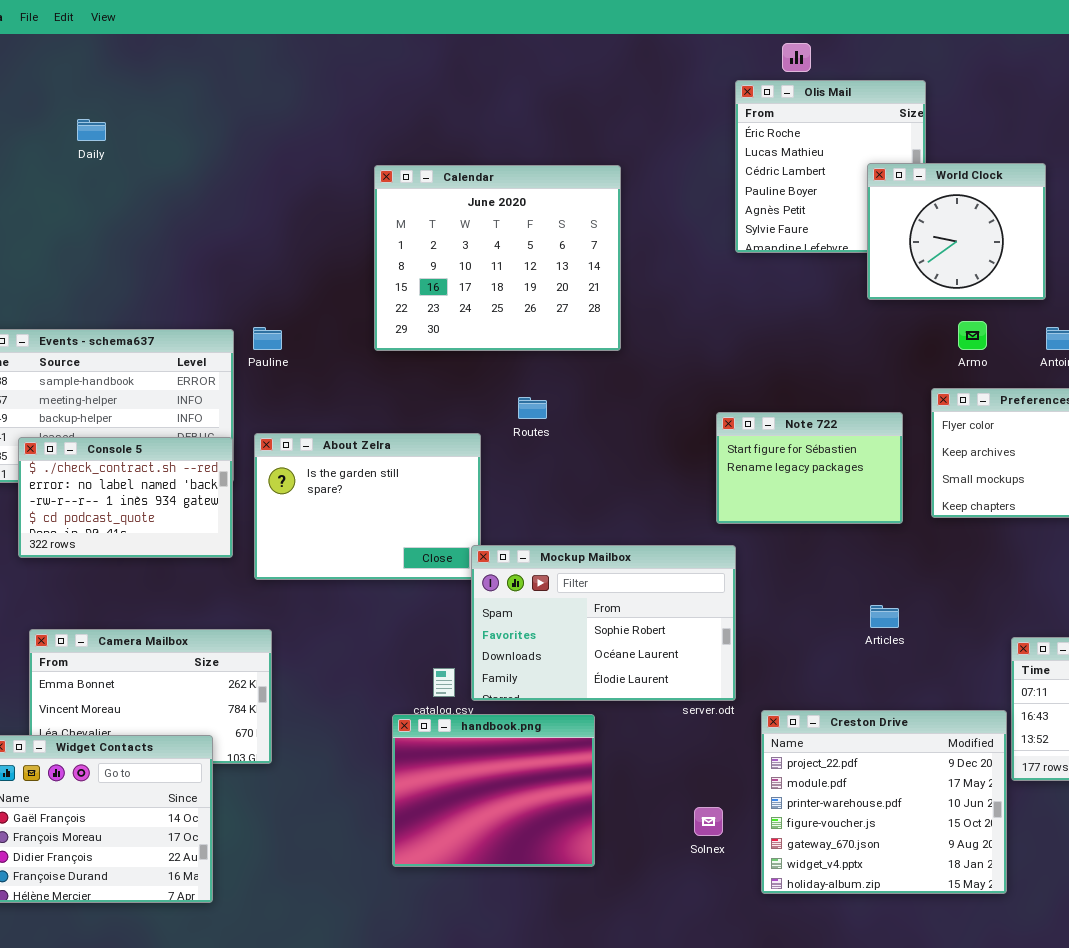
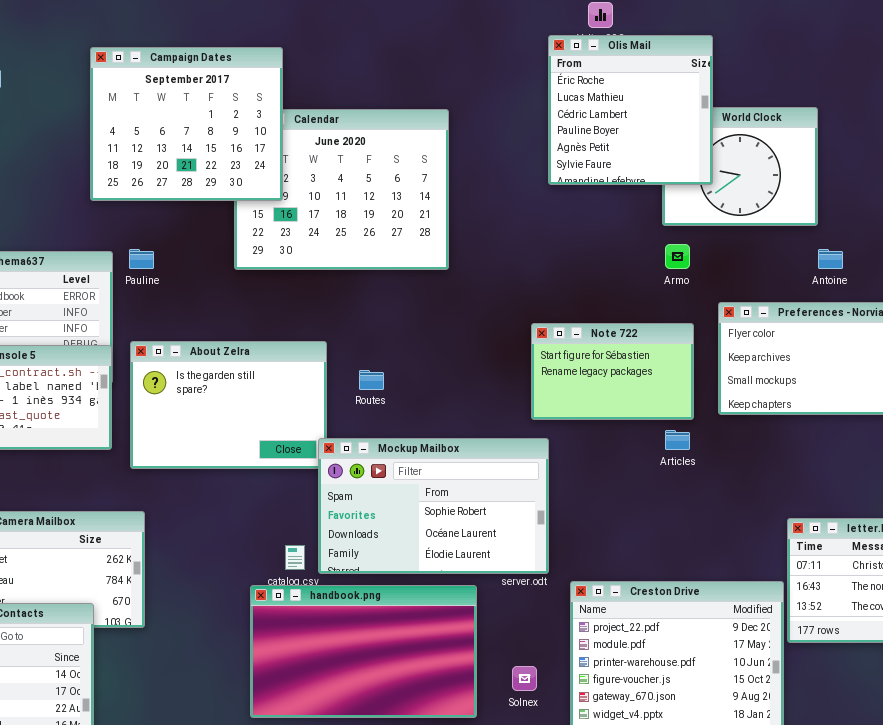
Olis Mail: [735,80,926,253] -> [548,35,713,185], raised
Campaign Dates: none -> [90,47,283,201], opened
Armo: [958,321,987,350] -> [665,244,690,269], moved
Routes: [518,397,547,419] -> [359,370,384,390], moved
Articles: [870,605,899,628] -> [665,430,690,450], moved
handbook.png: [392,714,595,867] -> [250,585,477,718], resized

